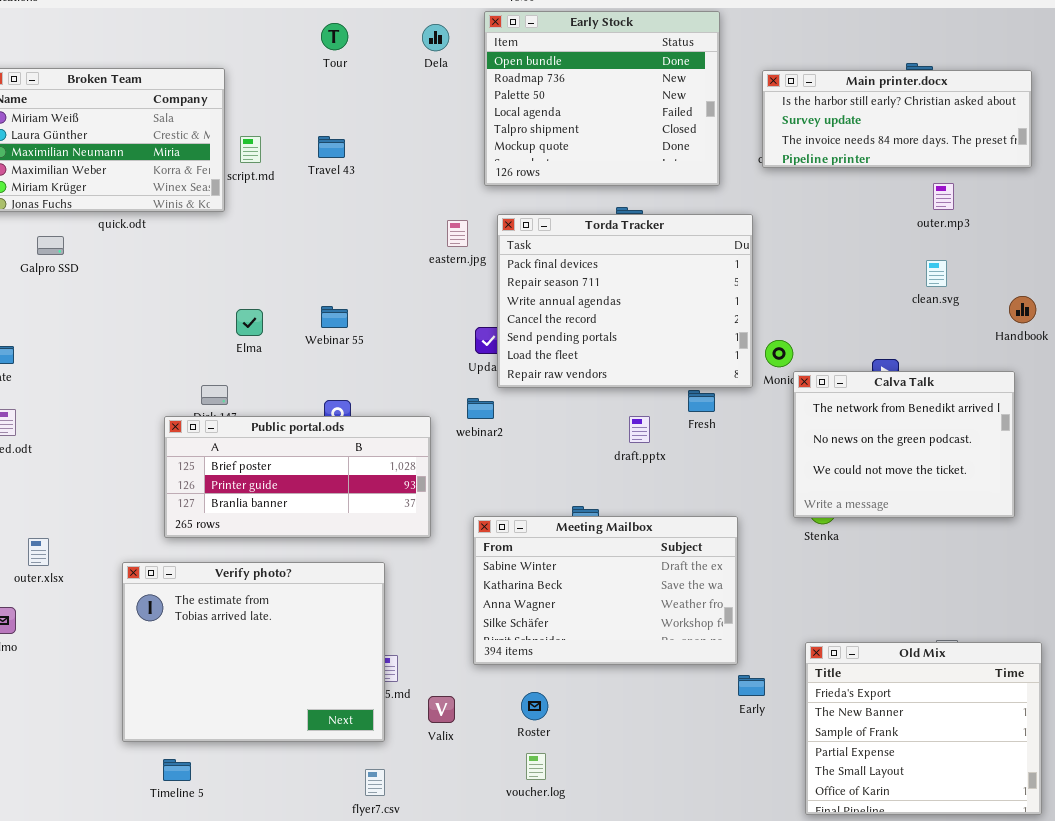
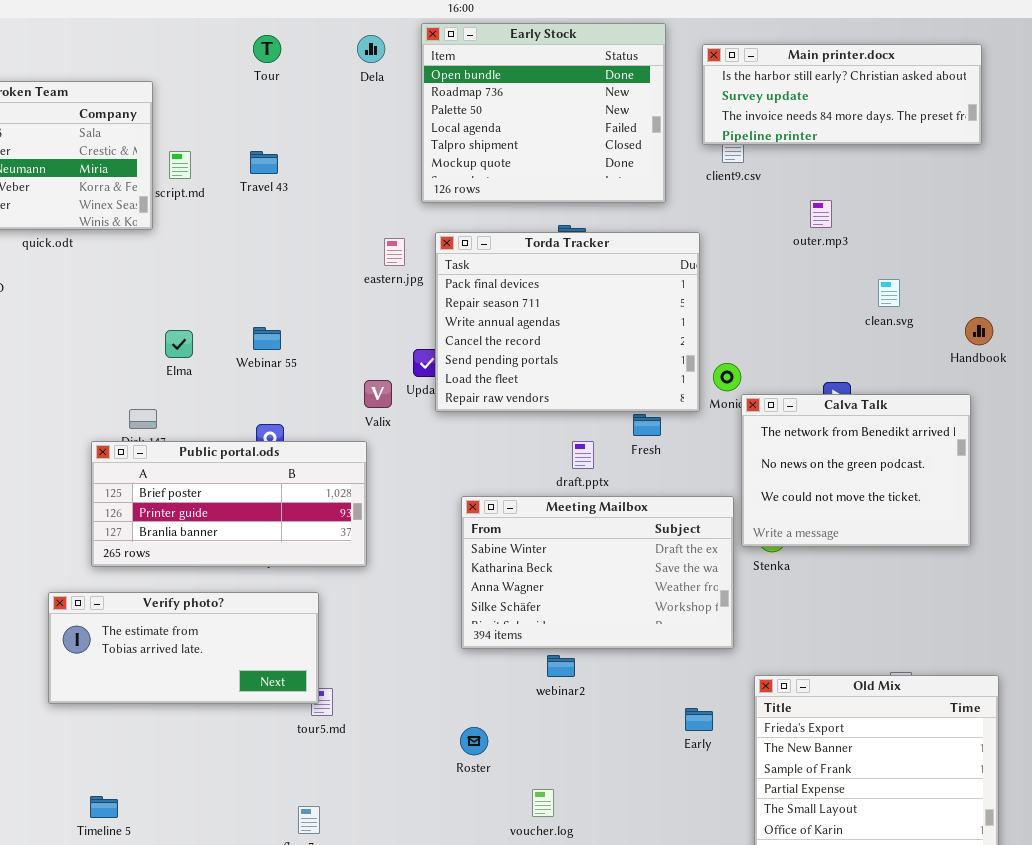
Main printer.docx: [762,70,1032,168] -> [702,44,982,145], moved
outer.mp3: [933,183,954,210] -> [810,200,832,228], moved
webinar2: [467,398,494,419] -> [547,655,575,677], moved
Meeting Mailbox: [473,516,738,665] -> [461,496,734,649], moved
Verify photo?: [122,562,385,742] -> [48,592,319,704], resized
Valix: [428,696,455,723] -> [364,380,392,408], moved
voucher.log: [526,753,546,780] -> [532,789,554,817], moved

